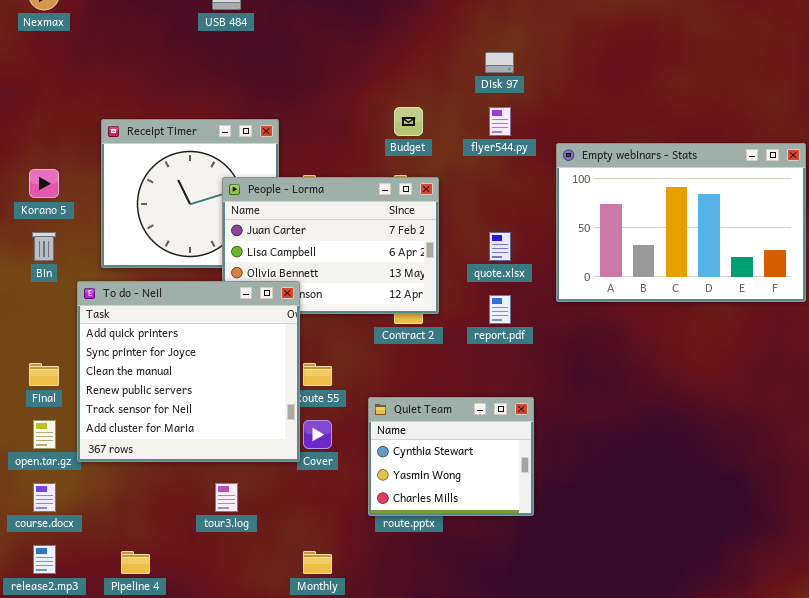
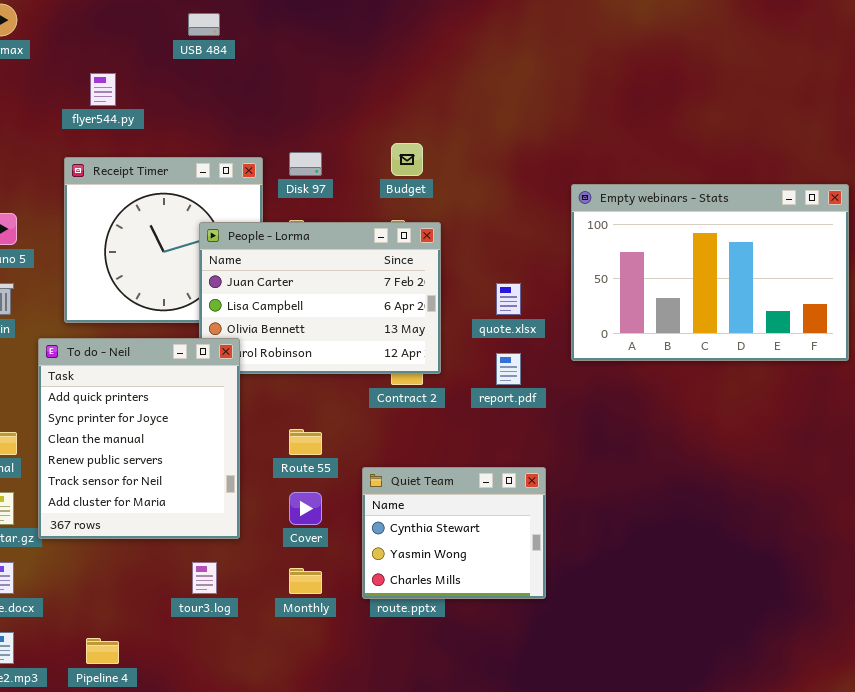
Disk 97: [485,52,514,73] -> [289,152,322,176], moved
flyer544.py: [489,107,511,136] -> [90,73,116,106], moved
To do - Neil: [77,281,300,462] -> [38,338,240,539], resized
Monthly: [303,551,332,574] -> [289,568,322,594], moved

